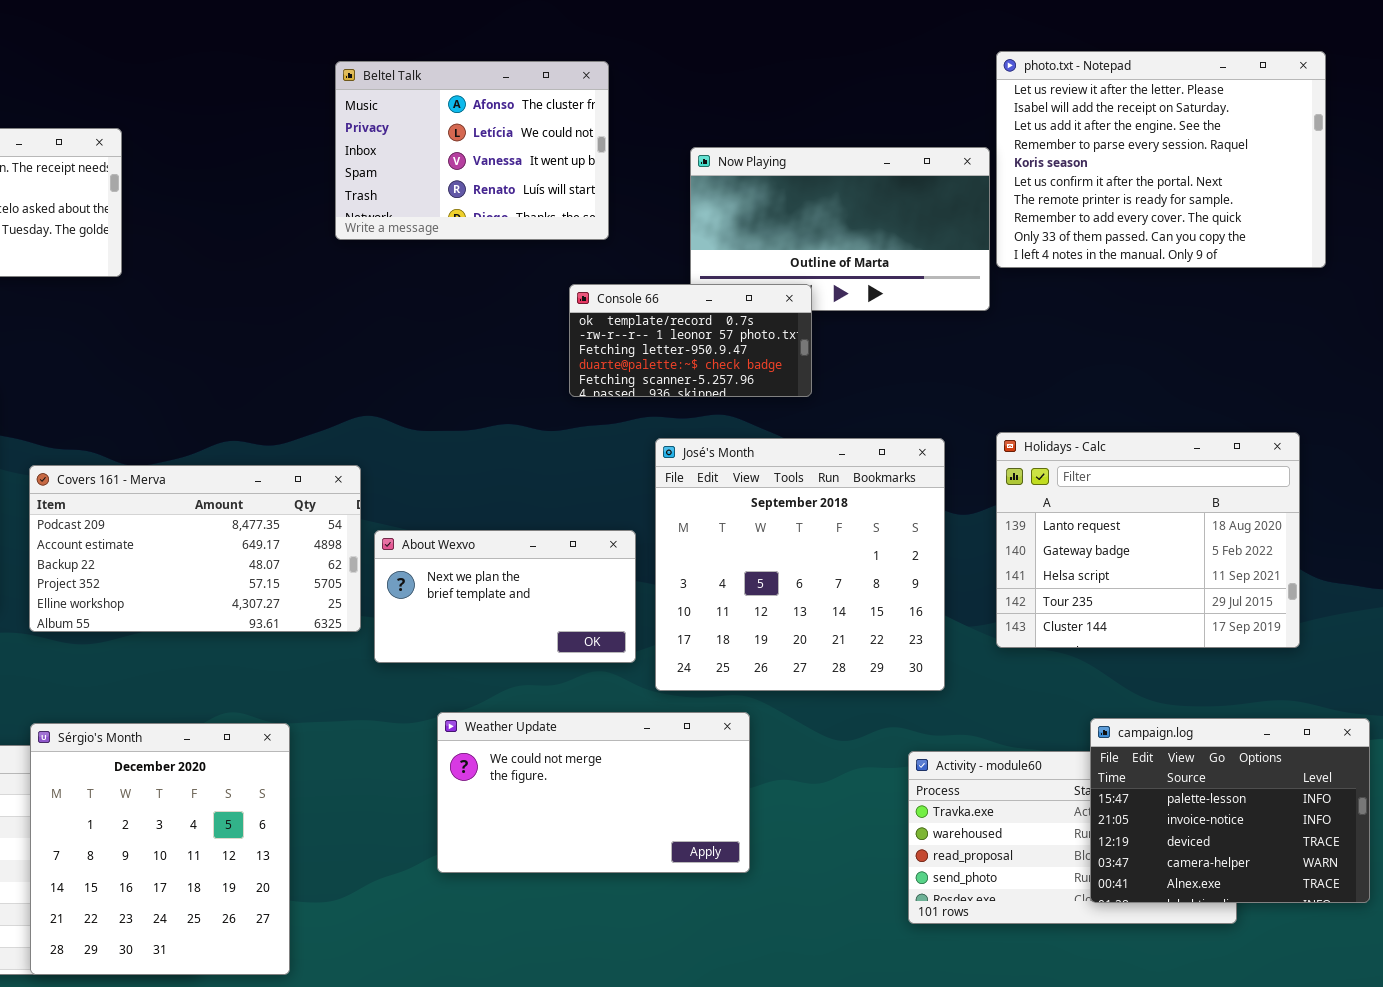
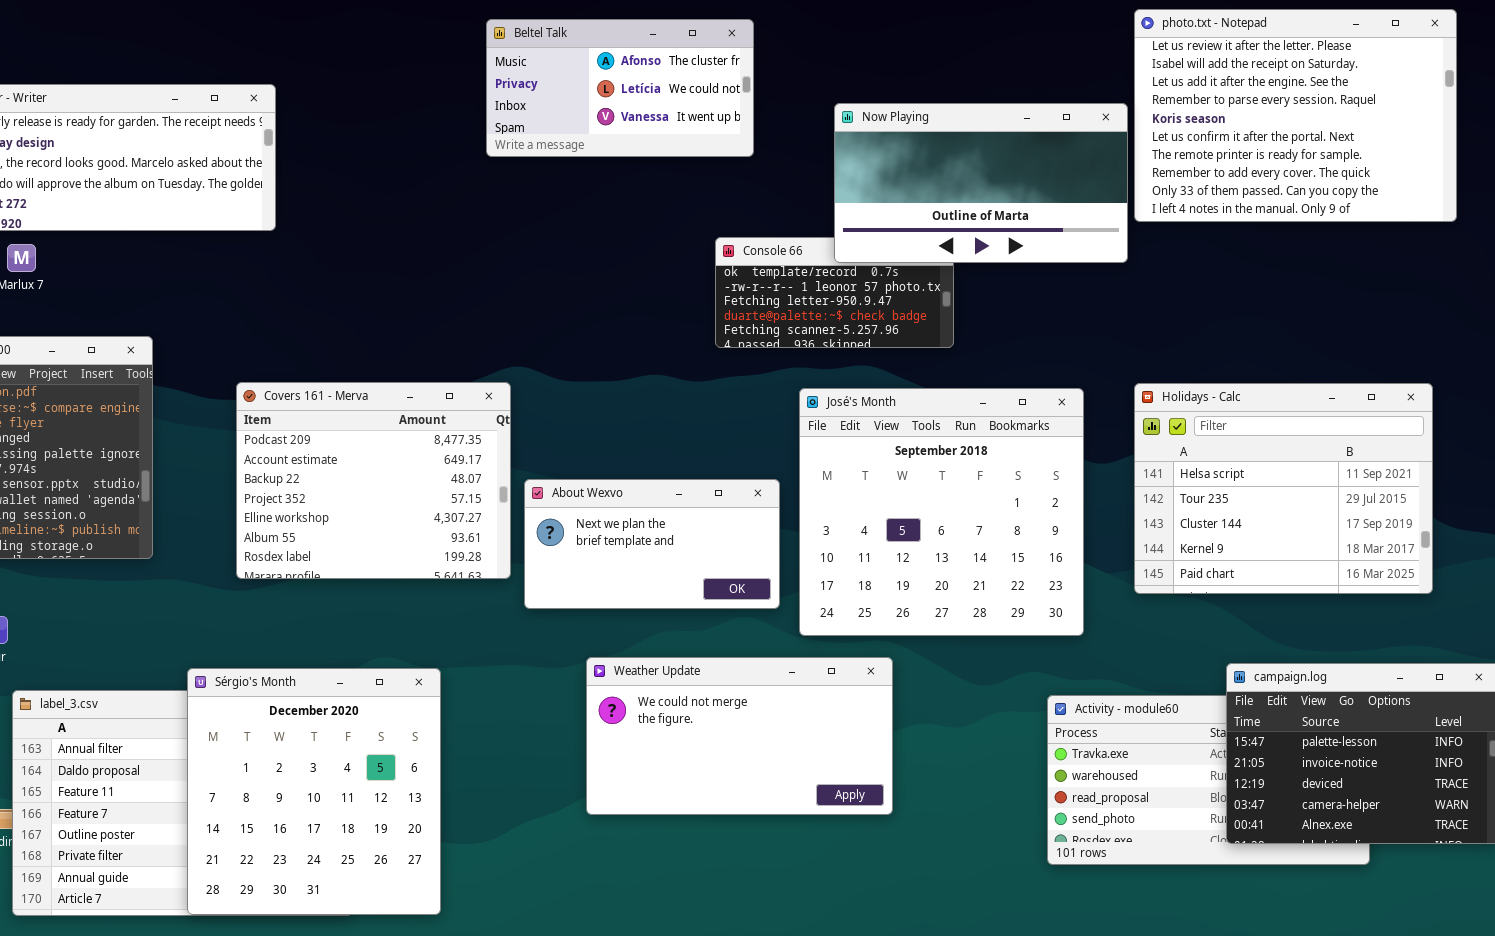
Beltel Talk: [335,61,609,240] -> [486,19,754,157], resized
Now Playing: [690,147,990,311] -> [834,103,1128,263], raised
Holidays - Calc: [996,432,1300,648] -> [1134,383,1433,594], scrolled down 2 rows
Covers 161 - Merva: [29,465,361,632] -> [236,382,511,579], resized

